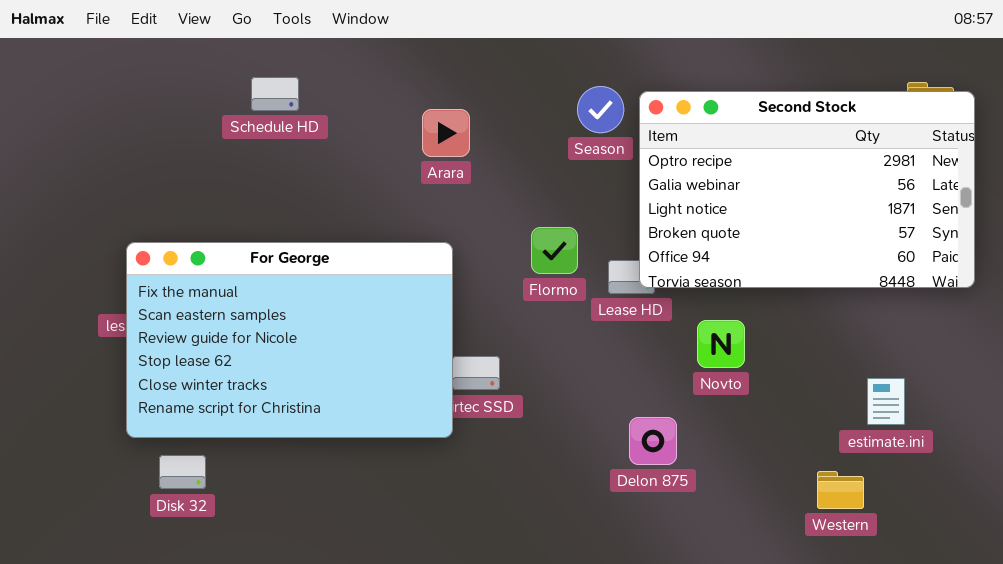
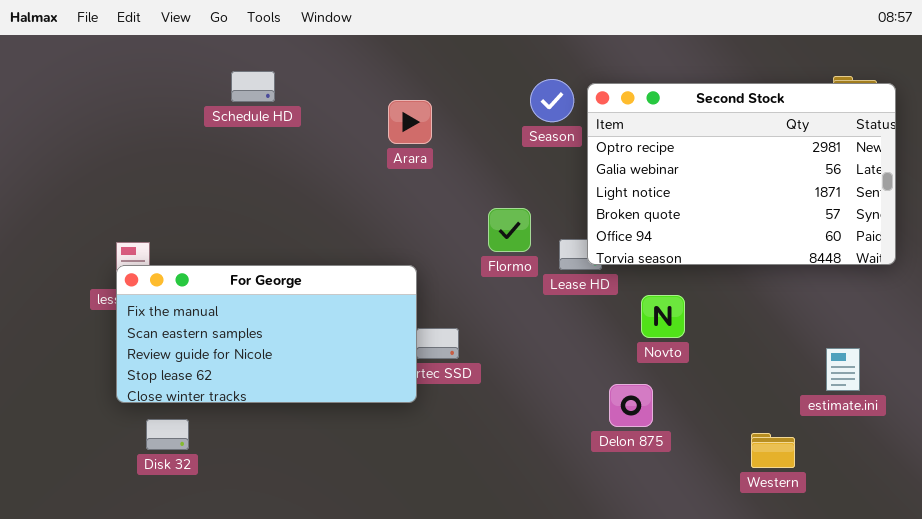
For George: [126,242,453,438] -> [116,265,417,403], resized
estimate.ini: [867,378,905,425] -> [826,348,860,391], moved
Delon 875: [629,417,677,465] -> [609,384,653,427], moved

